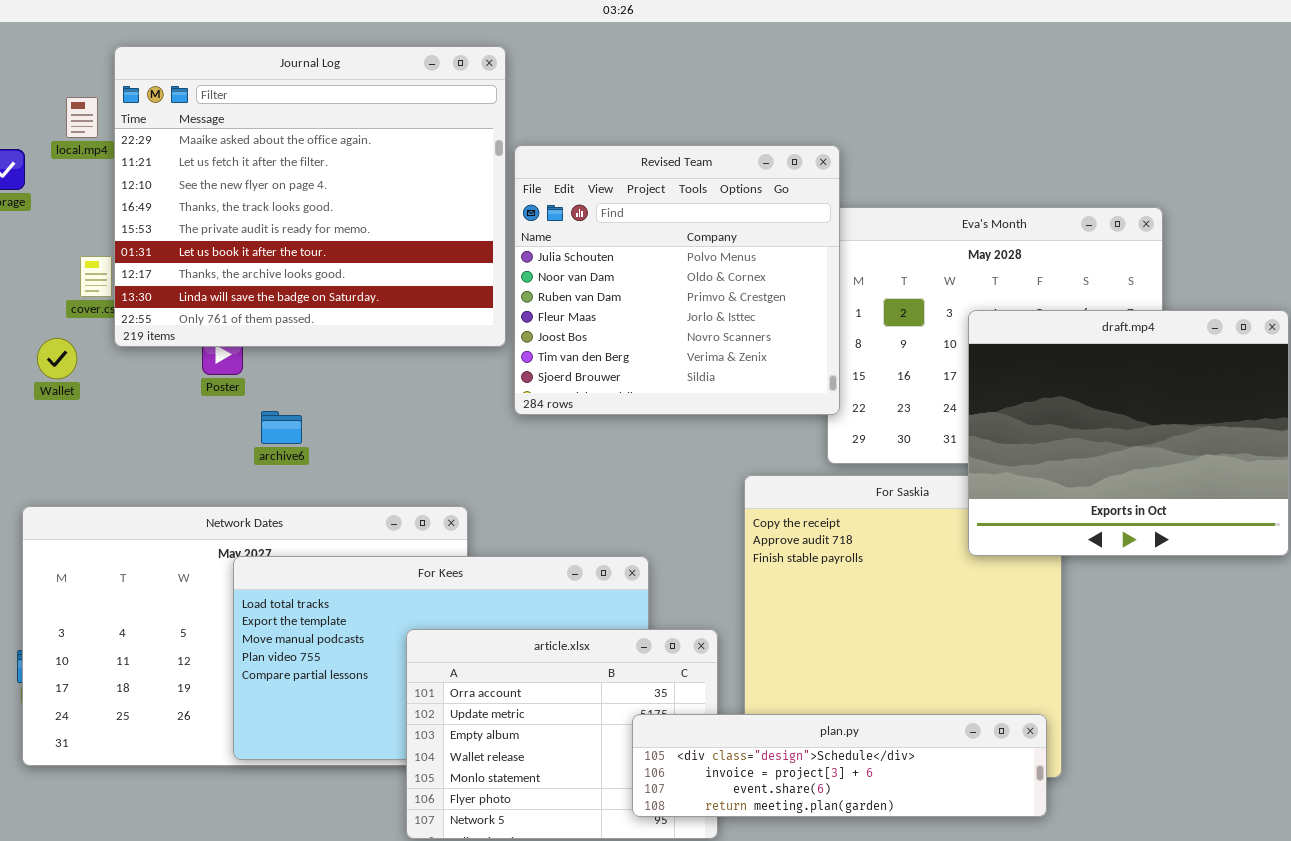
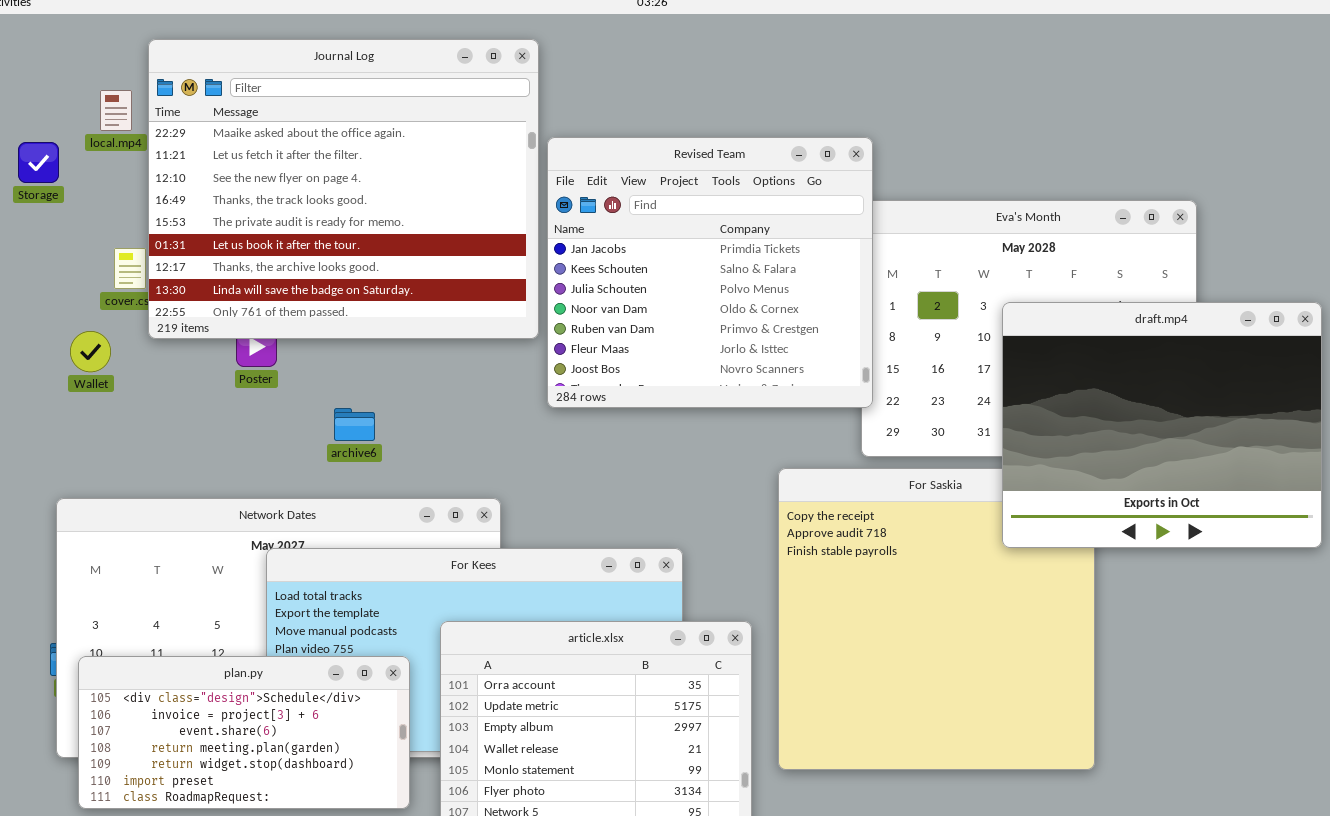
Revised Team: [514,145,840,415] -> [547,137,873,408], scrolled up 2 rows
archive6: [261,411,302,444] -> [334,408,375,441], moved
plan.py: [632,714,1047,817] -> [78,656,410,809], moved, resized

